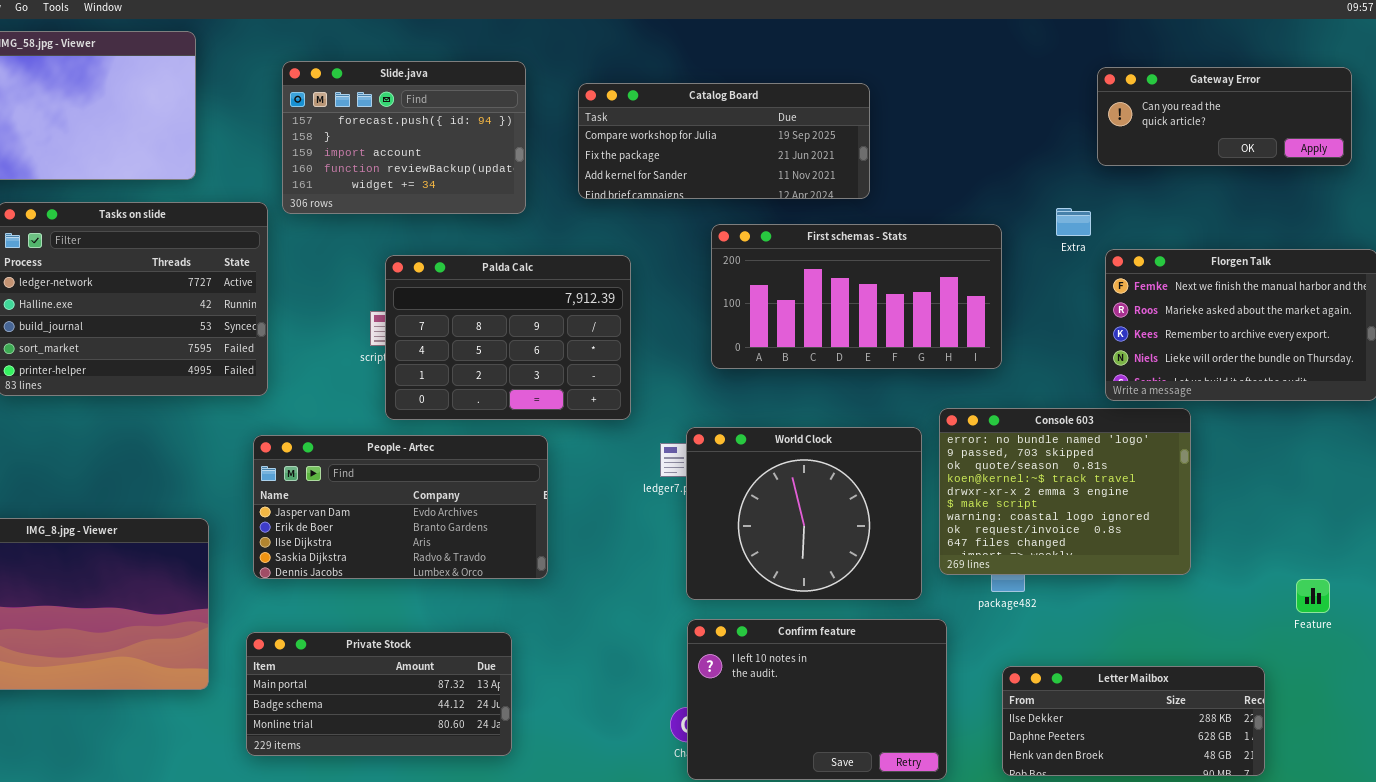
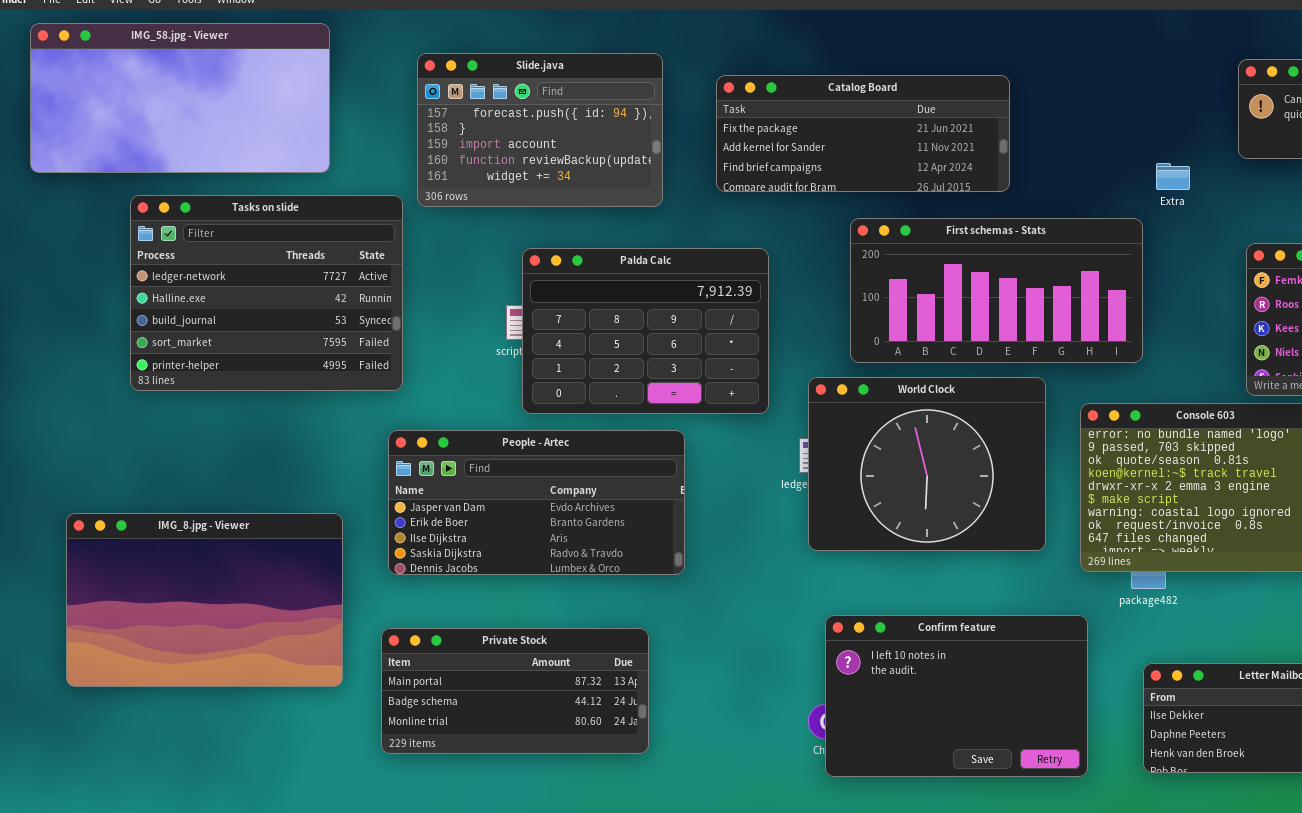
Catalog Board: [578,83,870,199] -> [716,75,1010,192], scrolled down 1 row
Extra: [1056,208,1091,236] -> [1156,163,1190,190], moved
World Clock: [686,427,922,600] -> [808,377,1046,551], moved

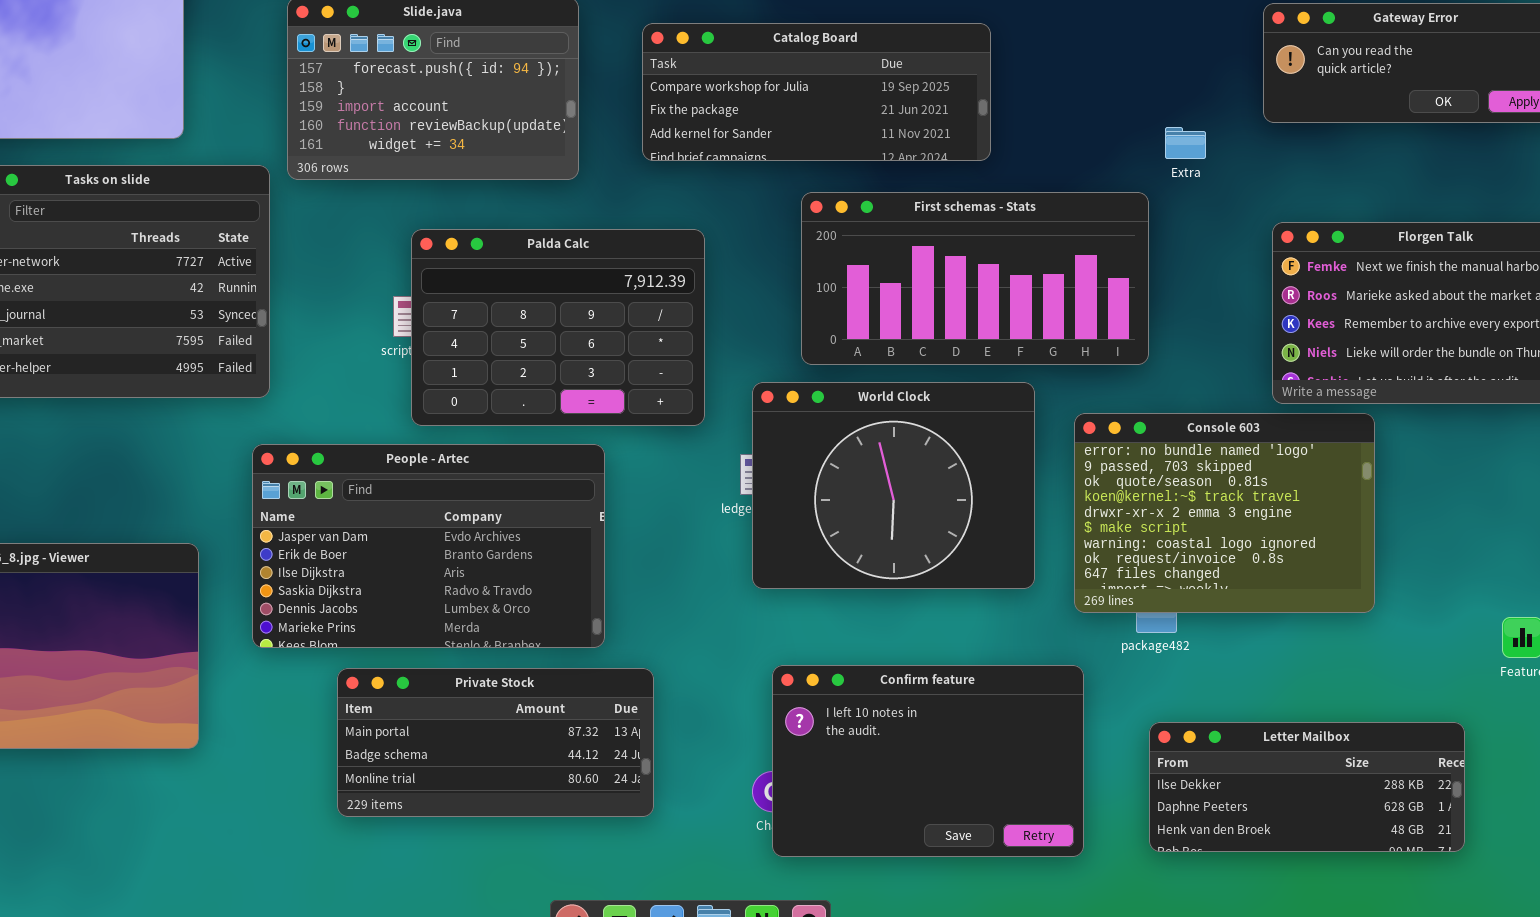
Catalog Board: [716,75,1010,192] -> [642,23,991,161], scrolled up 1 row
People - Artec: [388,430,685,575] -> [252,444,605,648], resized
Private Stock: [381,628,649,754] -> [337,668,654,817], moved

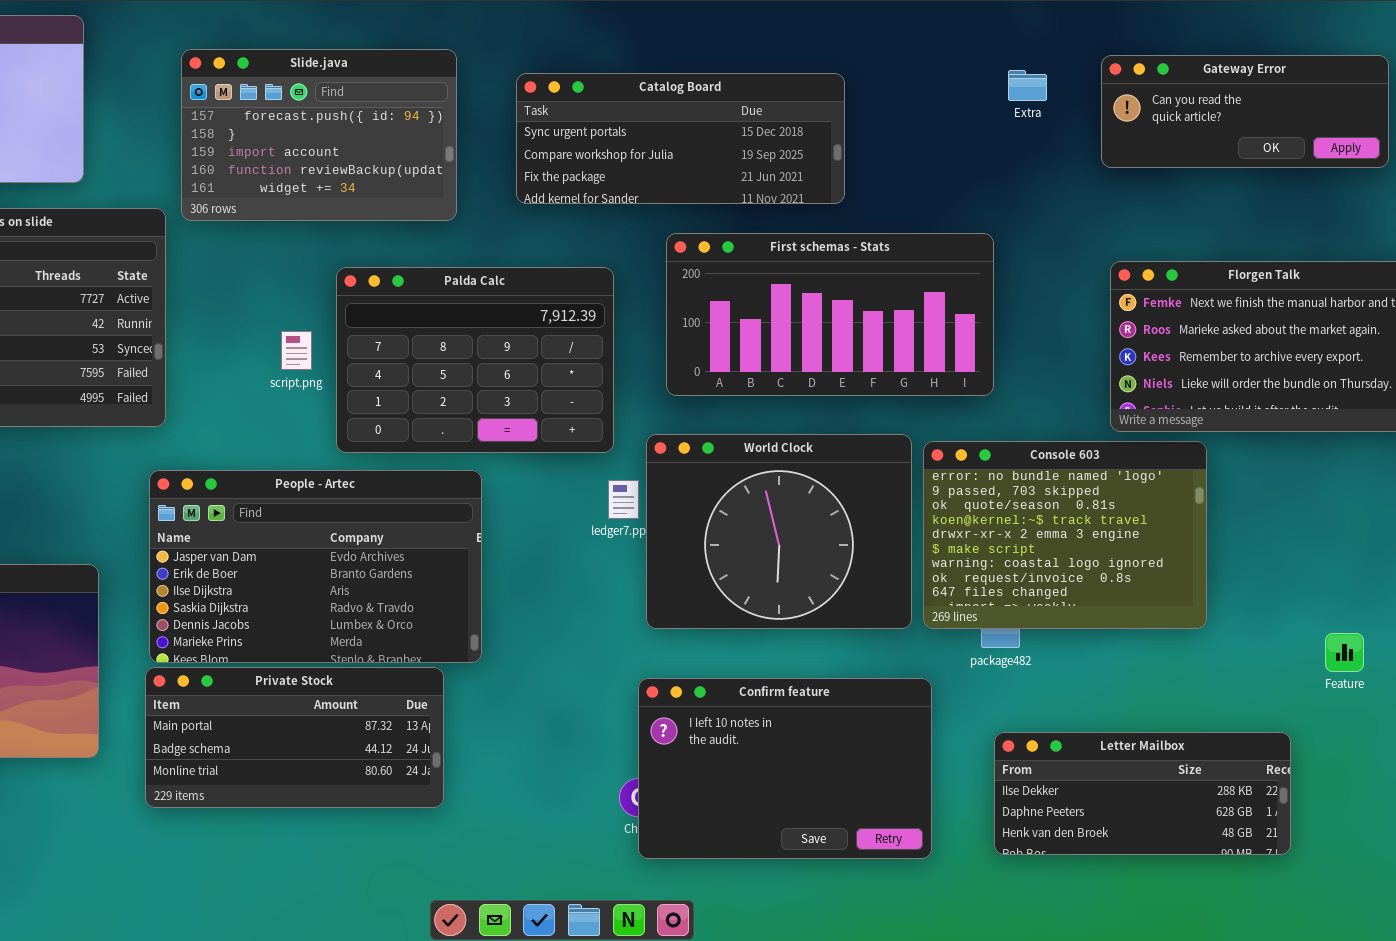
Catalog Board: [642,23,991,161] -> [516,73,845,204], scrolled up 1 row
Extra: [1165,127,1206,159] -> [1008,70,1047,101], moved
Palda Calc: [411,229,705,426] -> [336,267,614,453], moved
World Clock: [752,382,1035,589] -> [646,434,912,629], moved
Private Stock: [337,668,654,817] -> [145,667,444,808], moved

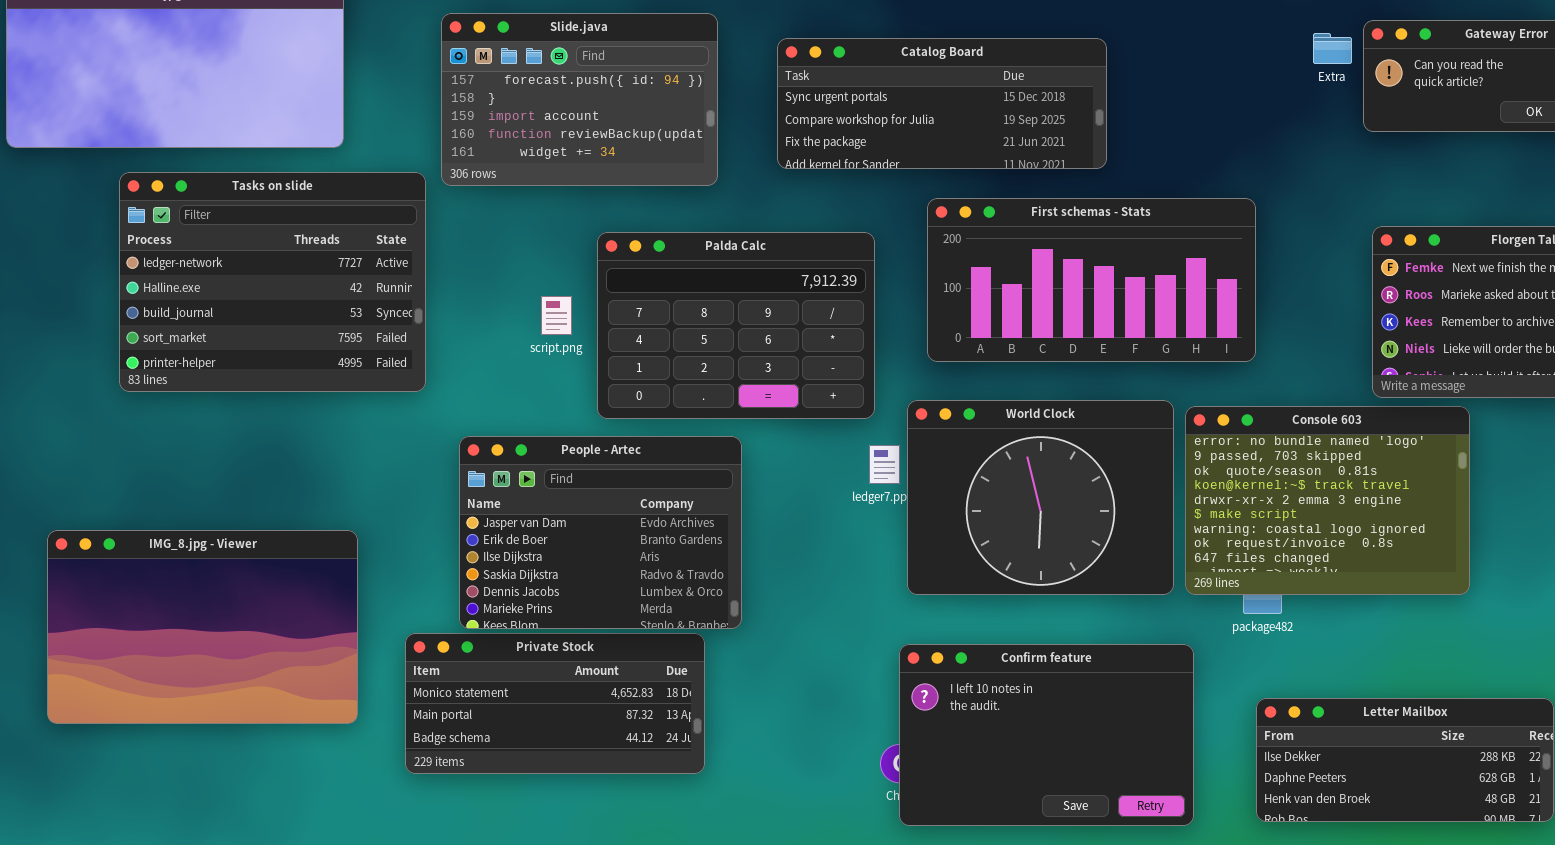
Extra: [1008,70,1047,101] -> [1313,33,1352,64], moved
People - Artec: [149,470,482,663] -> [459,436,742,629], resized
Private Stock: [145,667,444,808] -> [405,633,705,774], scrolled up 1 row

